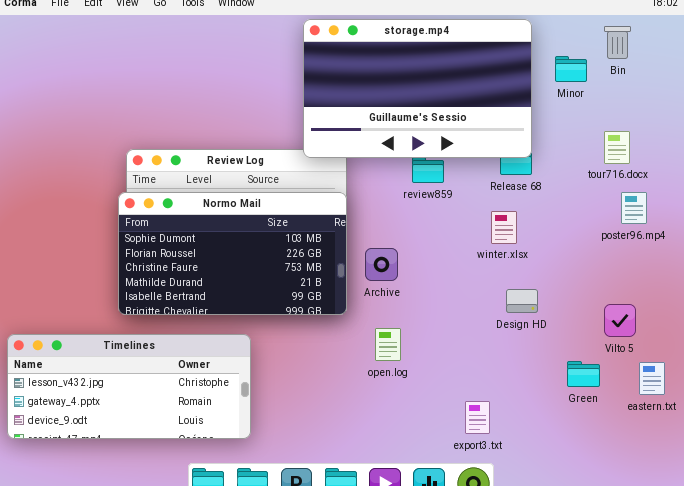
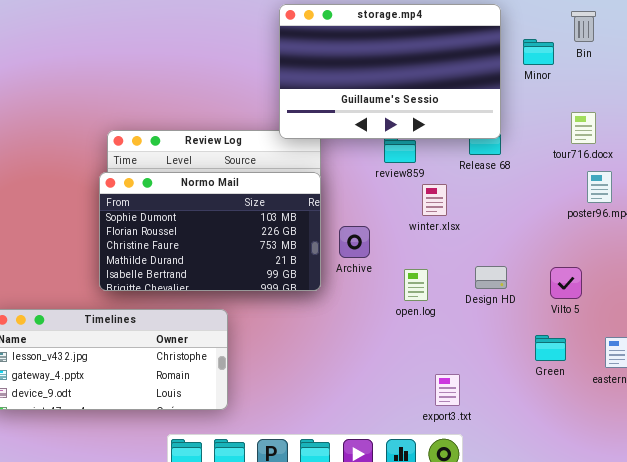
winter.xlsx: [491,211,517,244] -> [422,184,447,216], moved
Vilto 5: [604,304,636,337] -> [550,267,582,299], moved
open.log: [375,328,401,361] -> [404,269,428,301], moved

